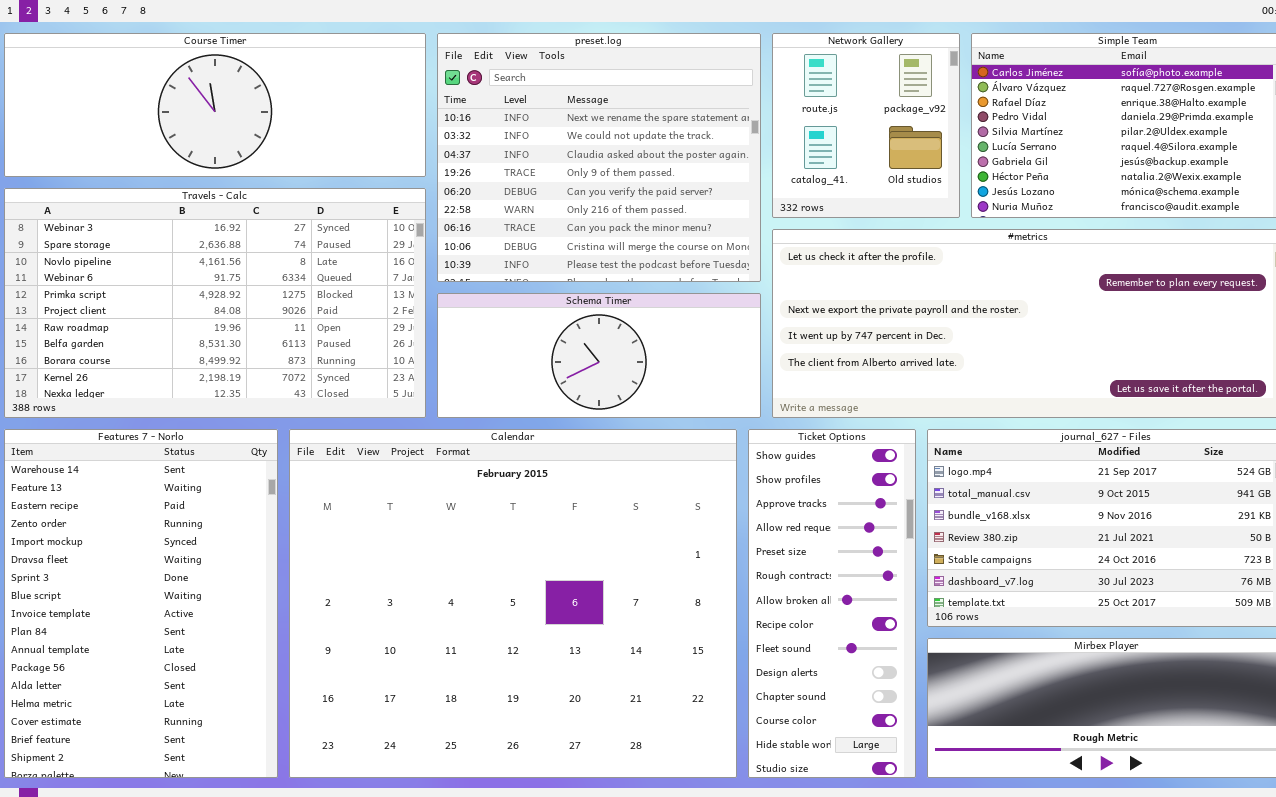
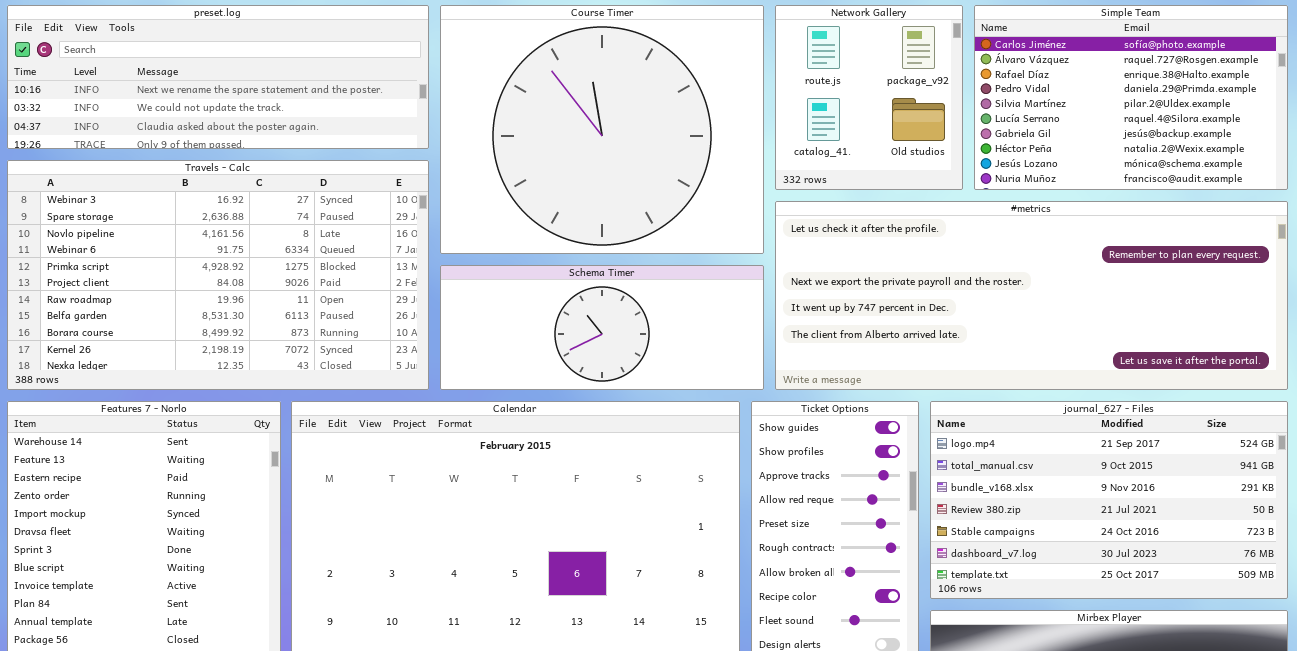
Course Timer: [4,33,426,177] -> [440,5,764,254], moved, resized
preset.log: [437,33,761,282] -> [7,5,429,149], moved, resized

